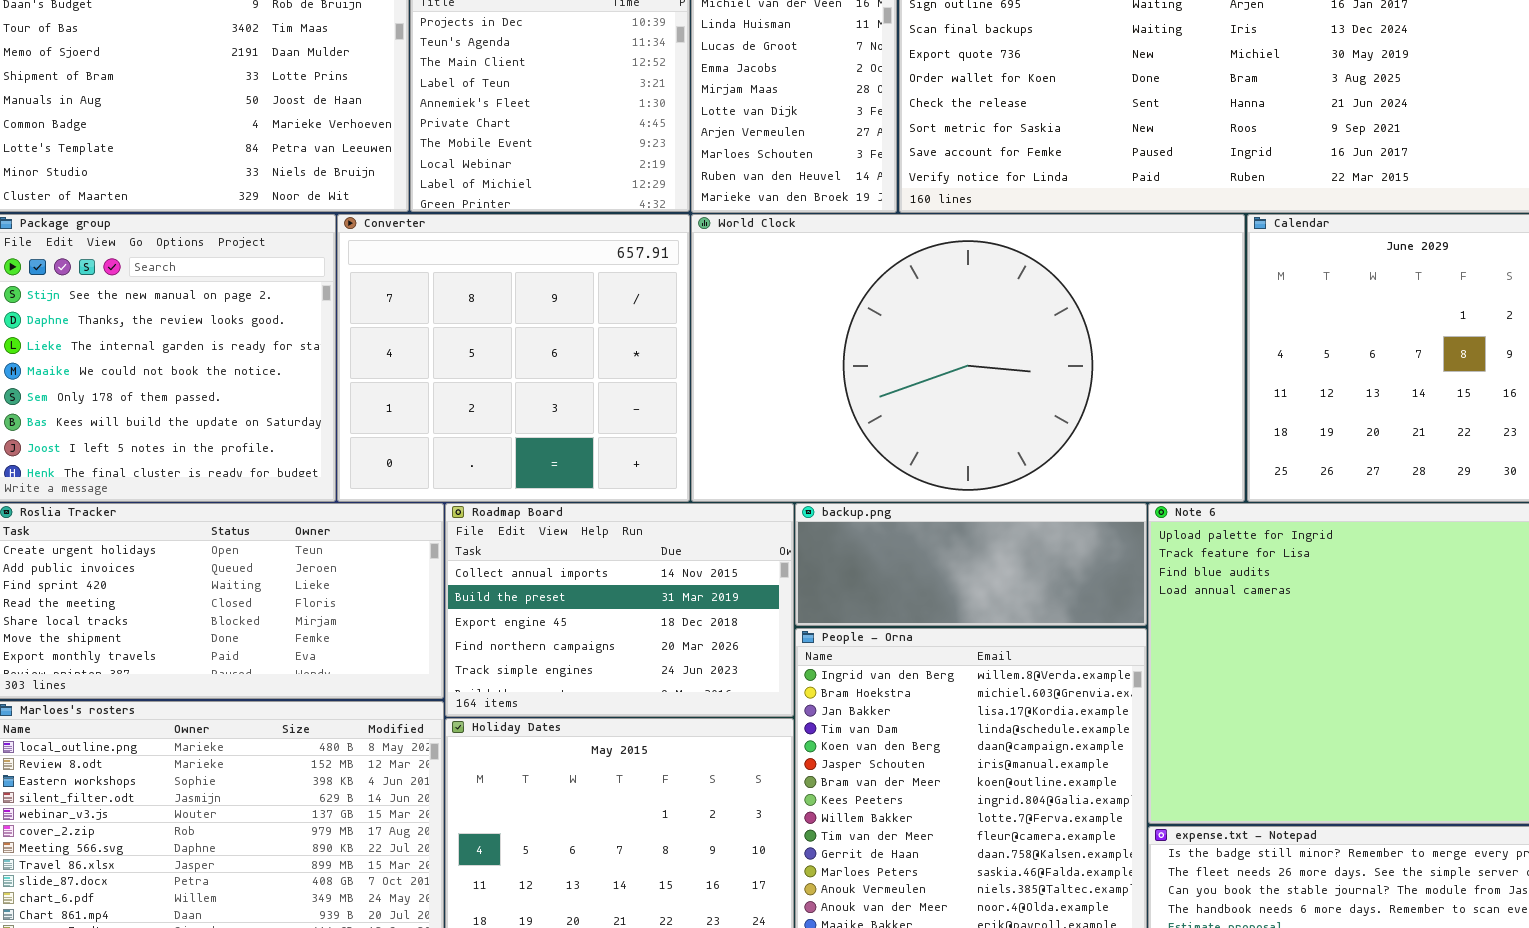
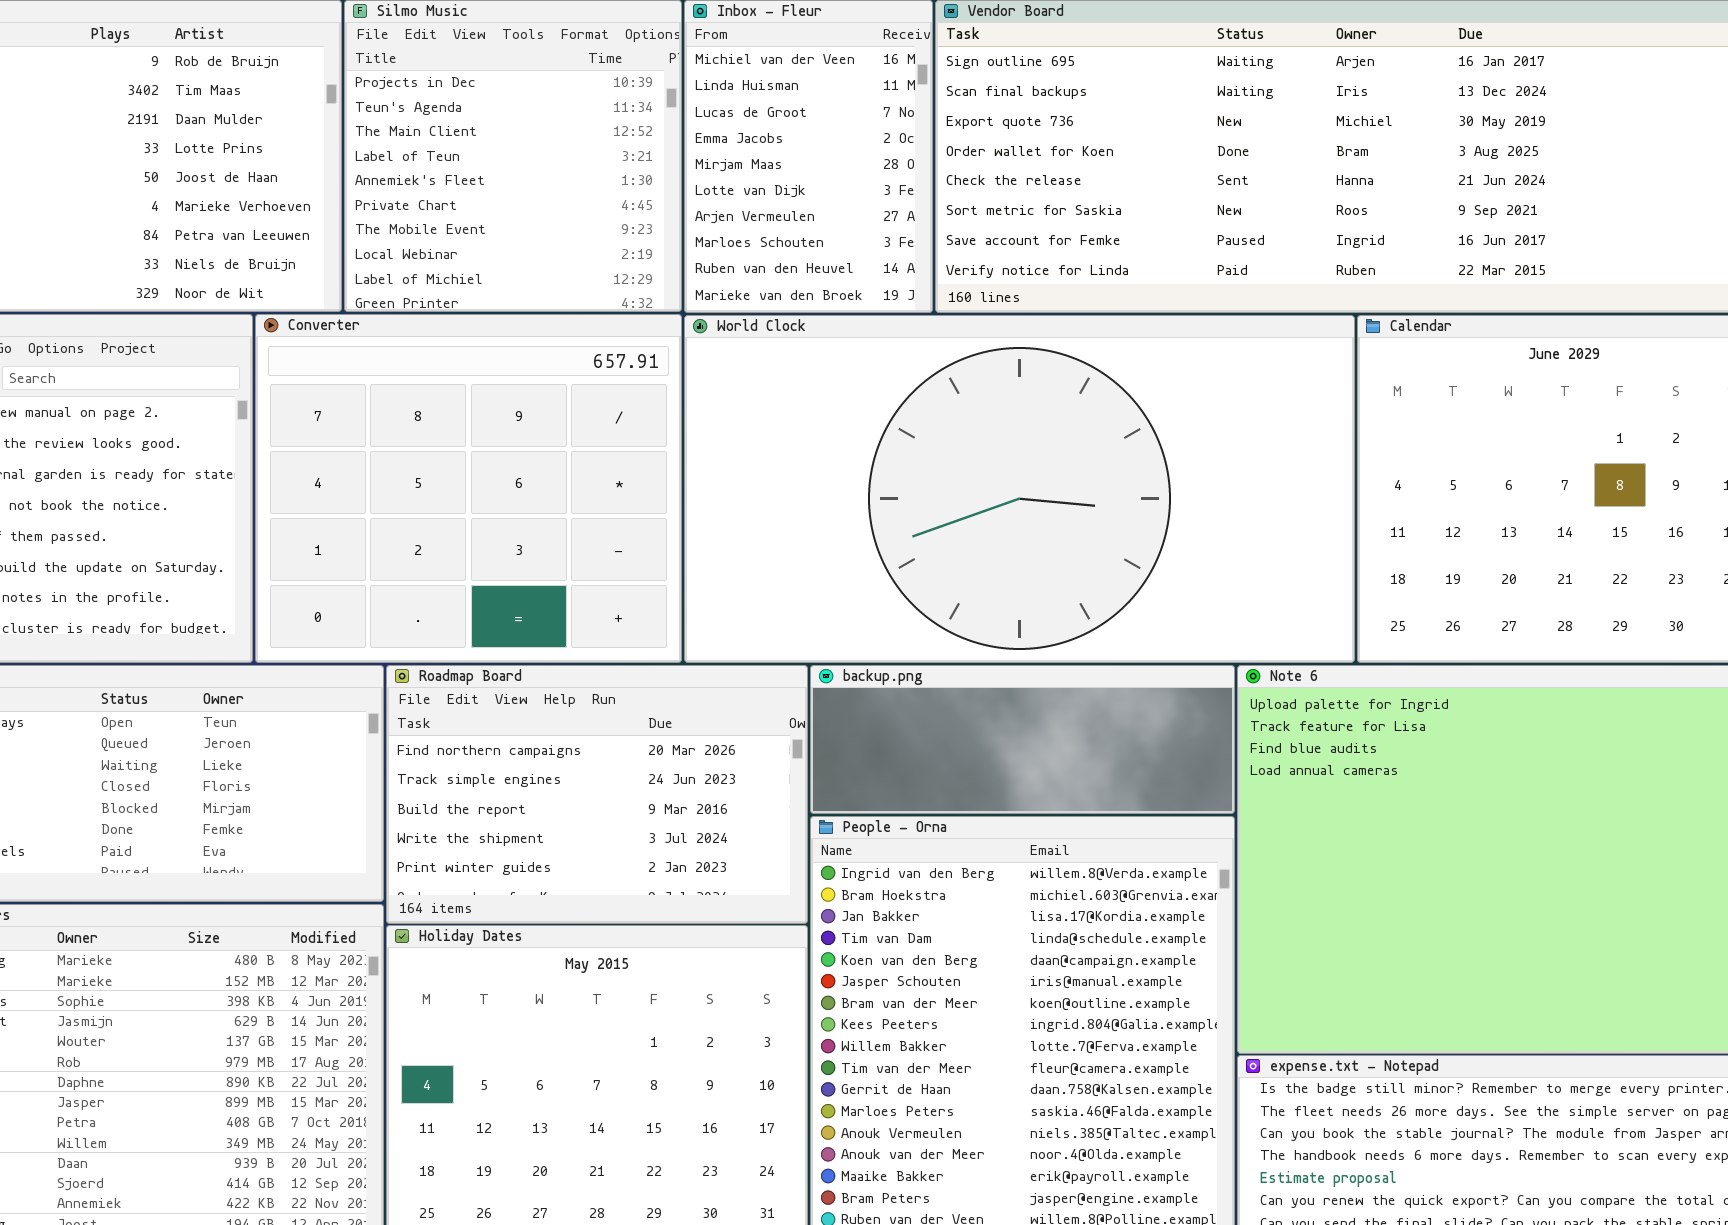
Roadmap Board: [445,503,794,717] -> [386,665,808,924], scrolled down 3 rows

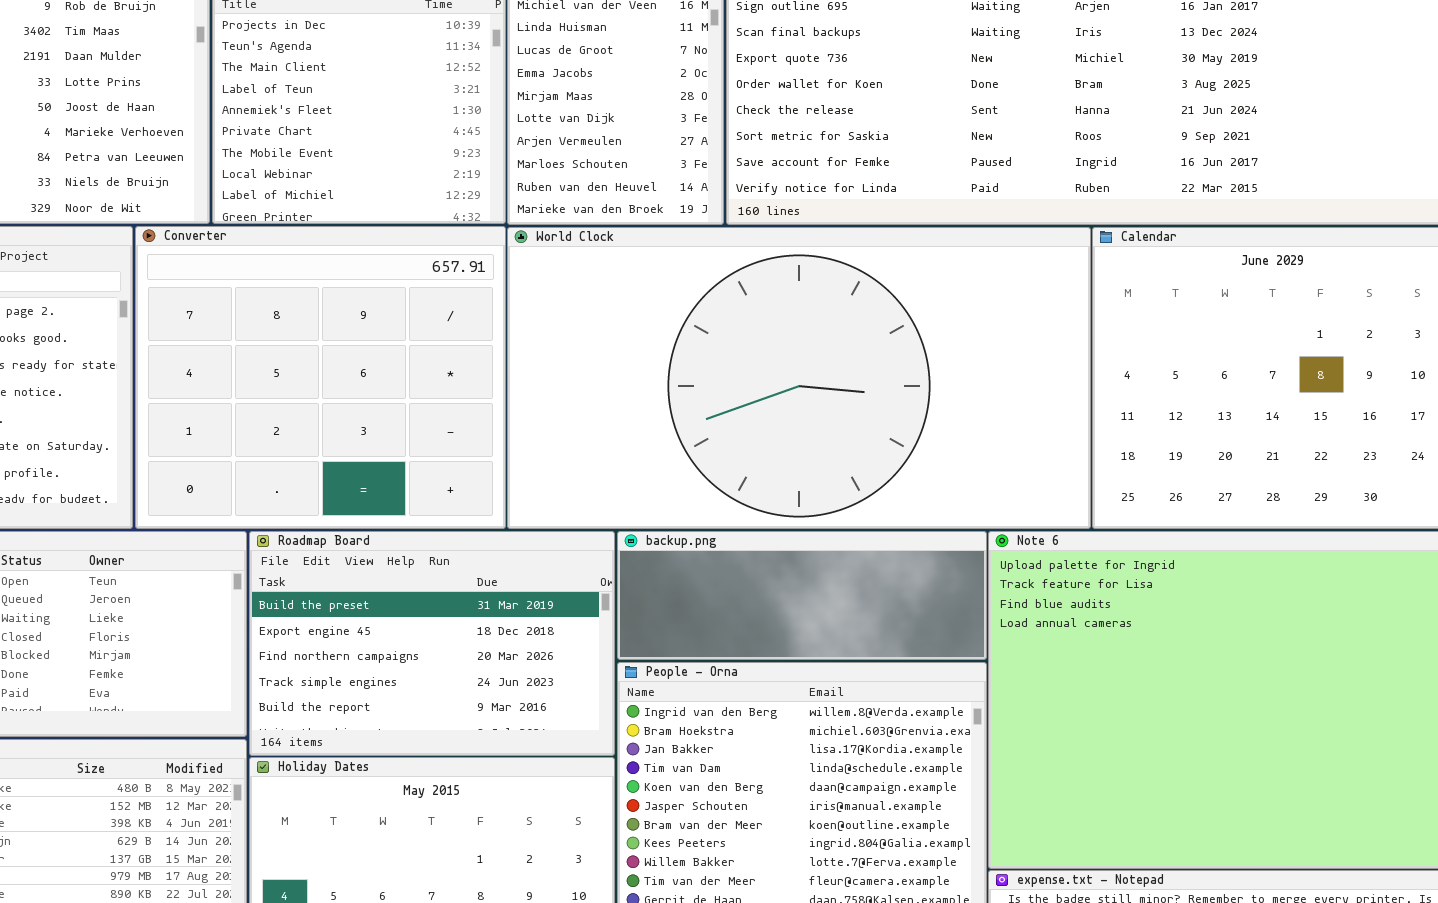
Roadmap Board: [386,665,808,924] -> [249,531,615,756], scrolled up 2 rows

